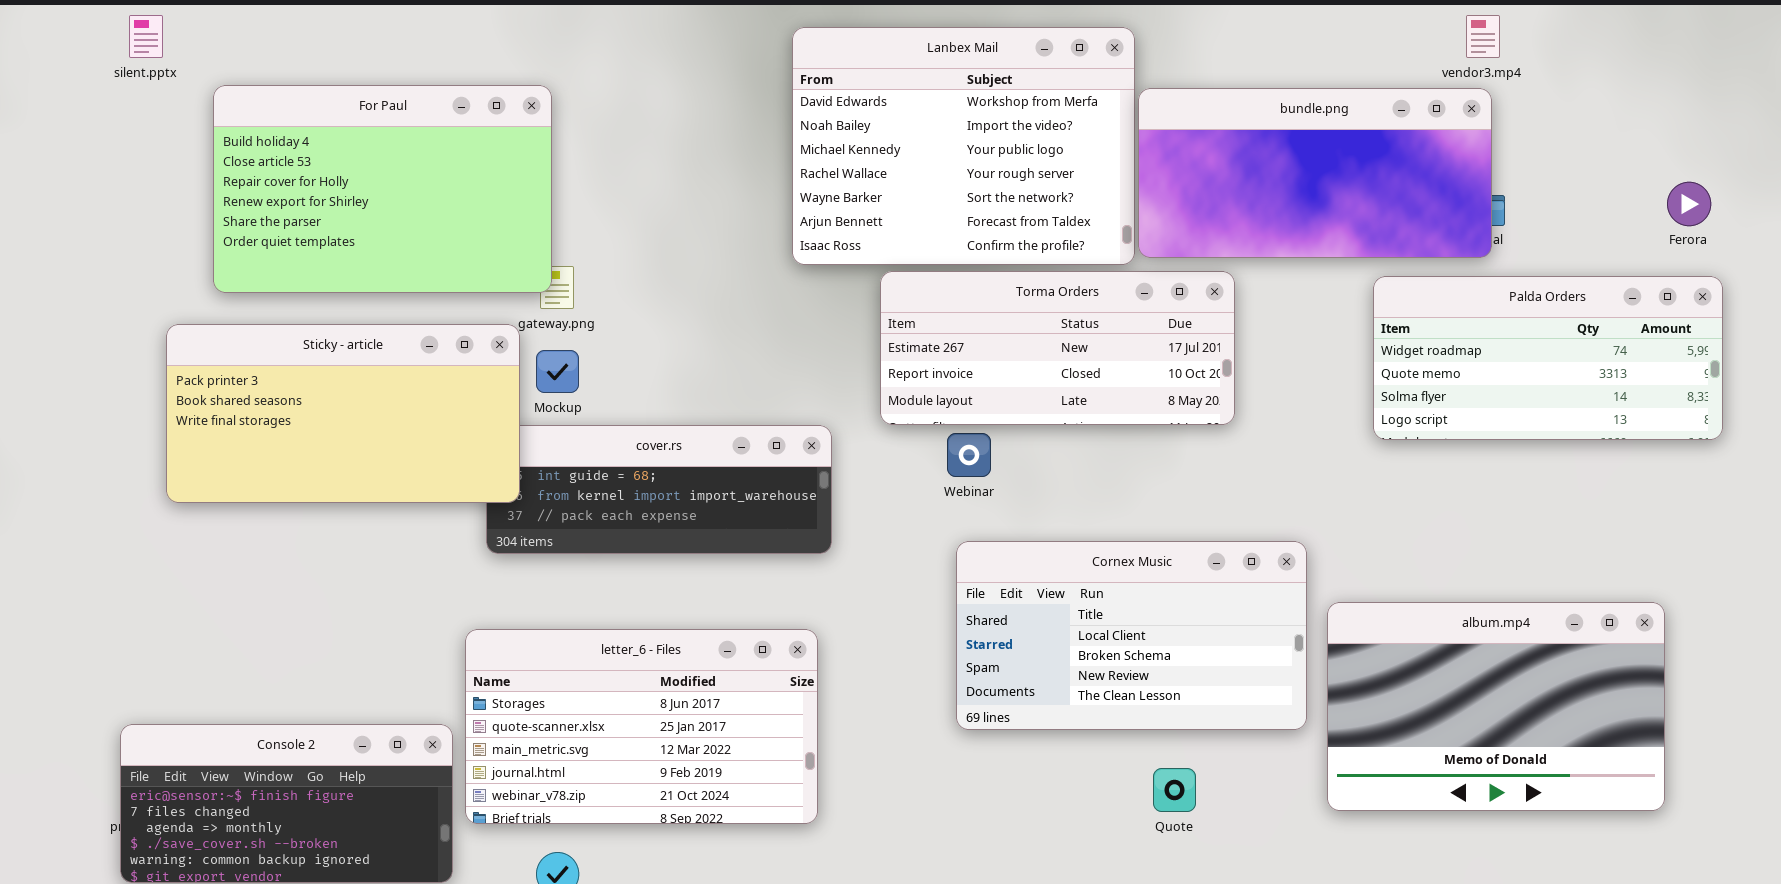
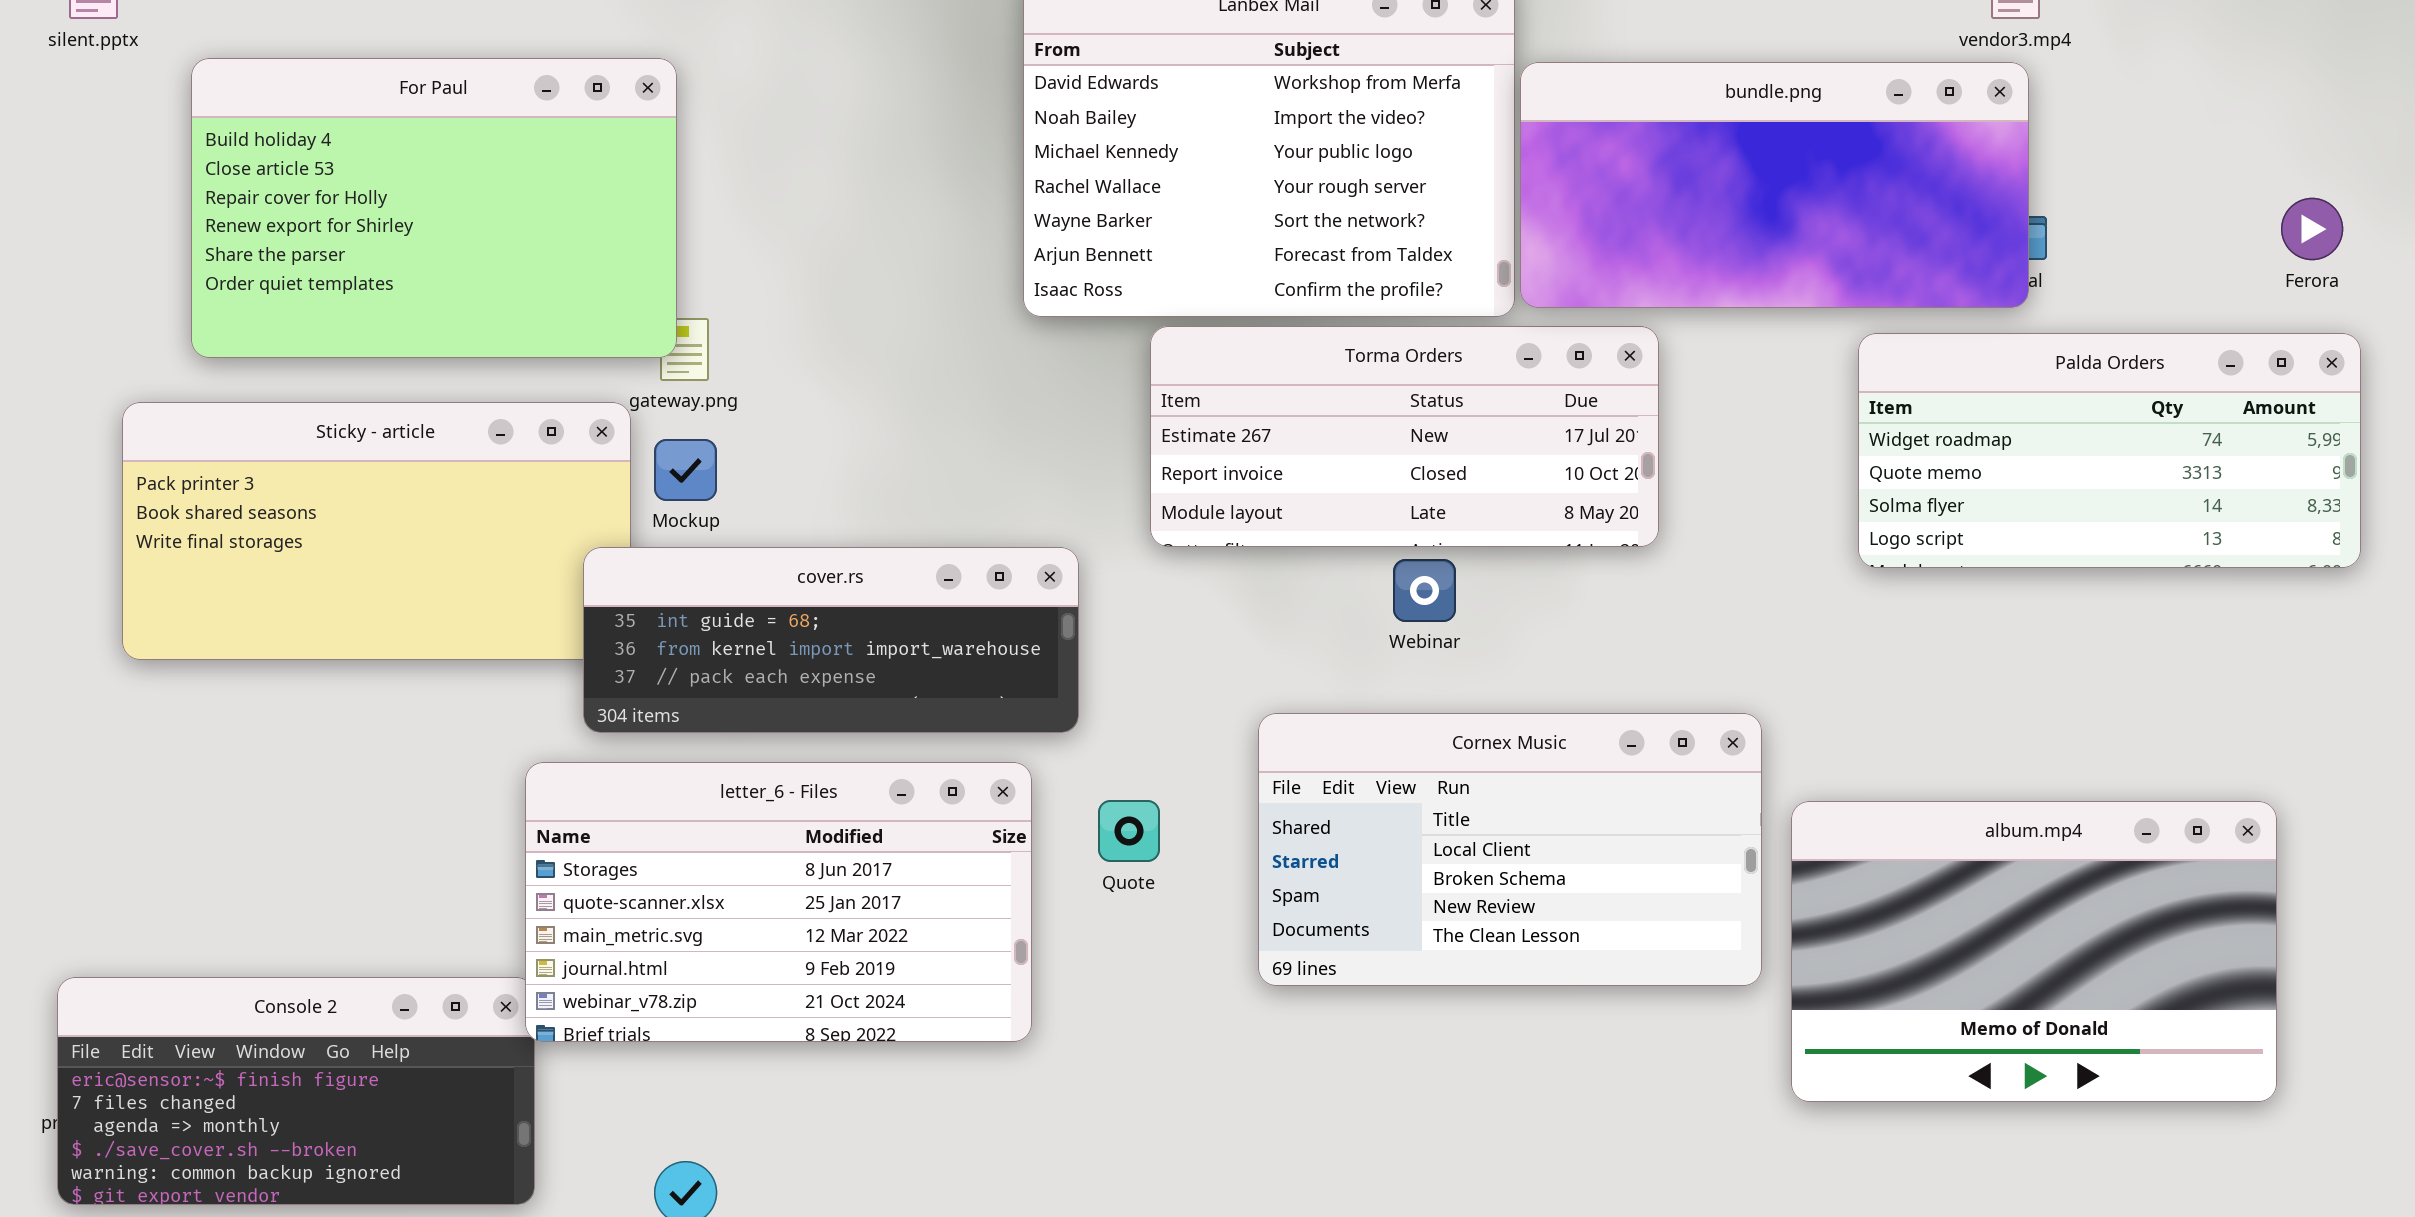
cover.rs: [486,425,832,554] -> [583,547,1079,733], raised
Webinar: [947,433,991,477] -> [1393,559,1456,622], moved
letter_6 - Files: [465,629,818,824] -> [525,762,1032,1042], moved
Quote: [1153,768,1196,812] -> [1098,800,1160,862], moved

